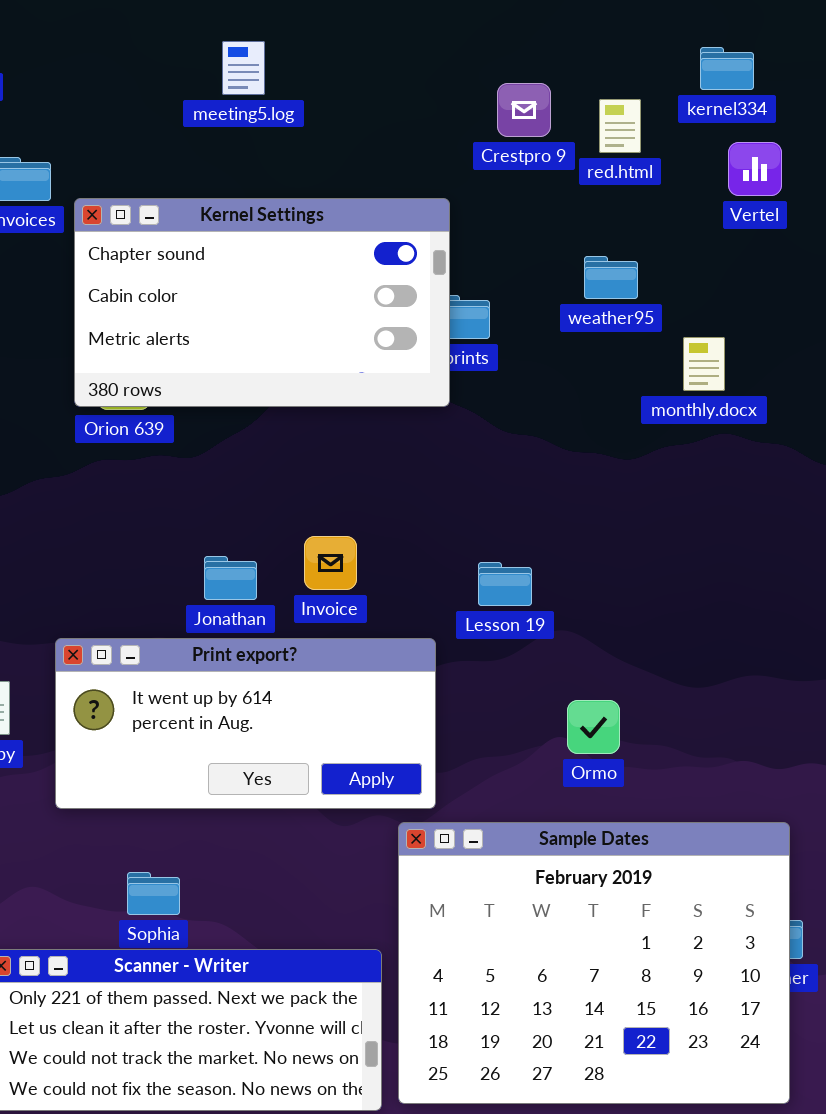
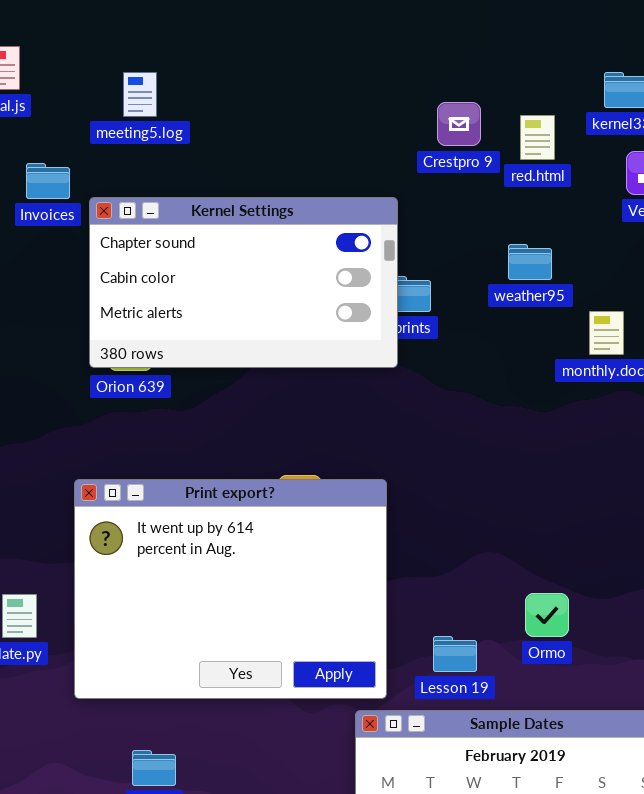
meeting5.log: [222,41,265,95] -> [123,72,157,117], moved
Lesson 19: [478,562,532,606] -> [433,636,477,672], moved
Print export?: [55,638,436,809] -> [74,479,387,699], resized
Ormo: [567,700,620,754] -> [525,593,569,637], moved

